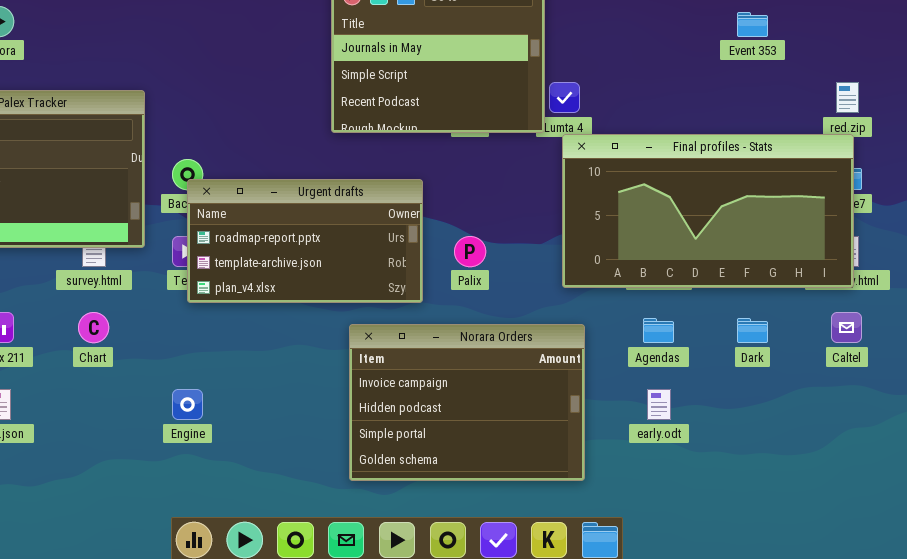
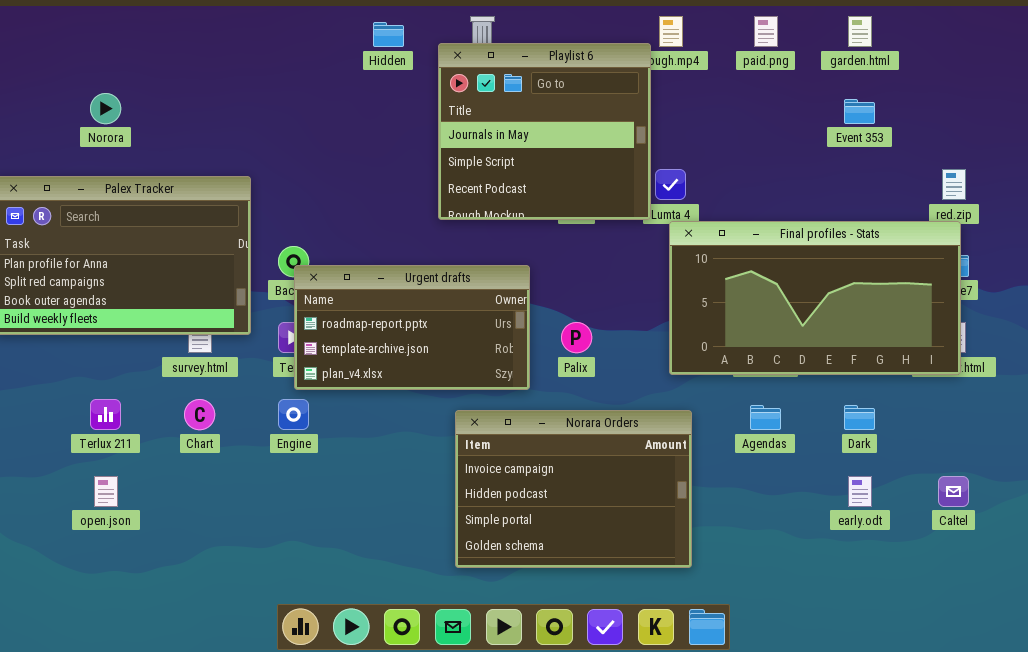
Caltel: [831,312,862,343] -> [938,476,969,507], moved
Engine: [172,389,203,420] -> [278,399,309,430], moved
early.odt: [647,389,671,420] -> [848,476,872,507], moved

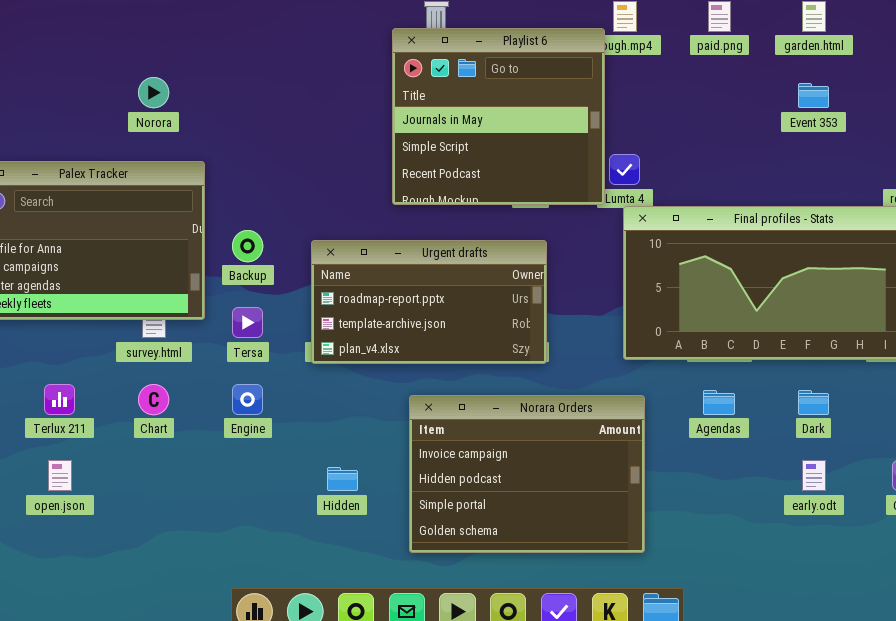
Hidden: [373,22,404,47] -> [327,467,358,491], moved
Norora: [90,93,121,124] -> [138,77,169,108], moved
Urgent drafts: [294,265,530,390] -> [311,240,547,364], moved

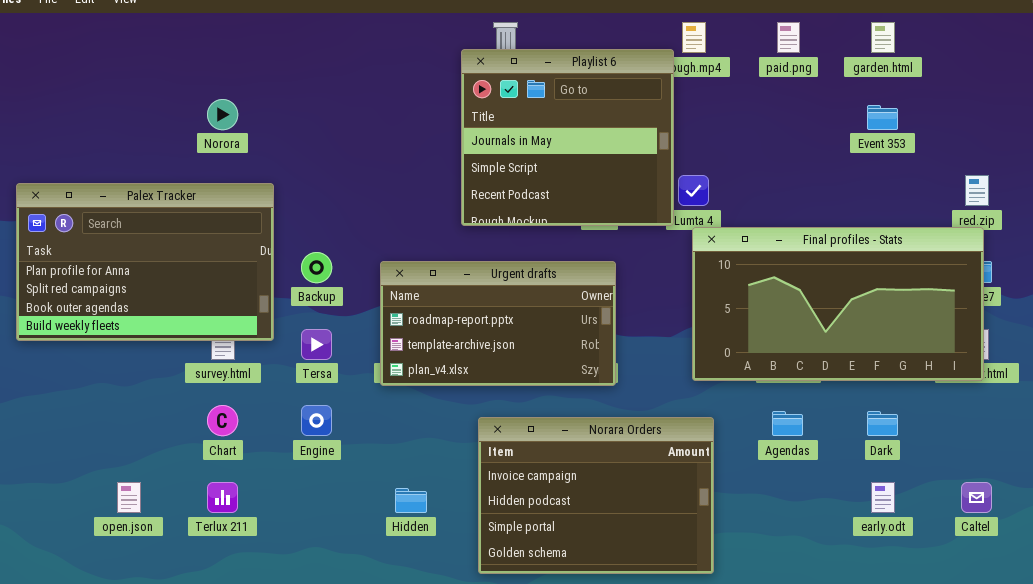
Terlux 211: [44,384,75,415] -> [207,482,238,513], moved

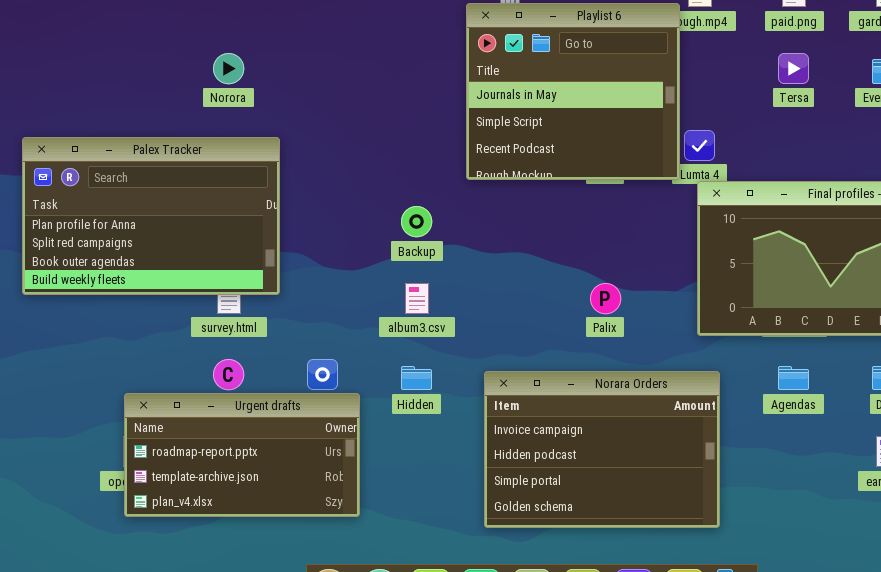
Backup: [301,252,332,283] -> [401,206,432,237], moved
Urgent drafts: [380,261,616,386] -> [124,393,360,517], moved
Tersa: [301,329,332,360] -> [778,53,809,84], moved
Hidden: [395,488,427,513] -> [401,366,432,390], moved

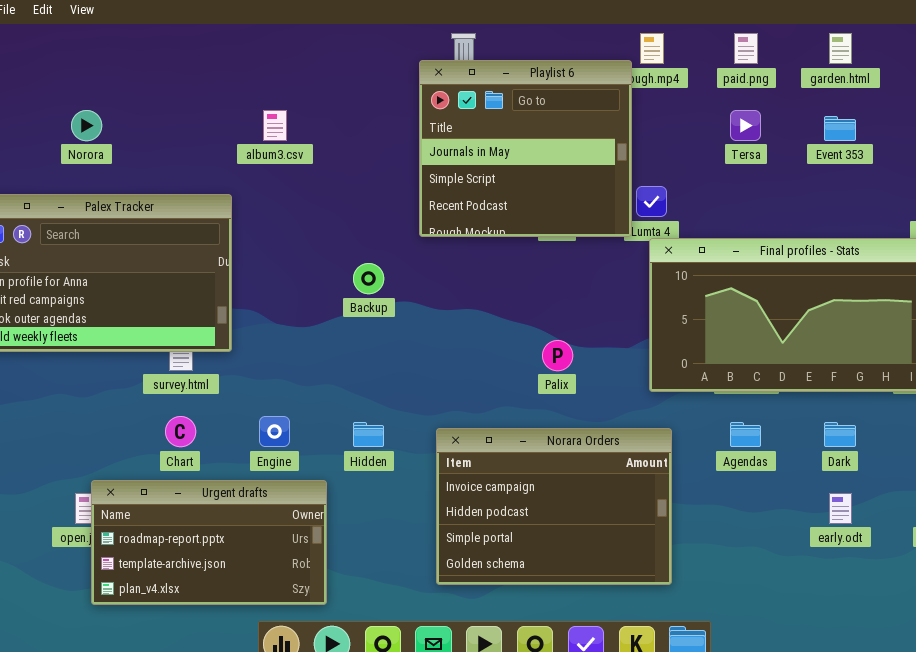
Norora: [213,53,244,84] -> [71,110,102,141], moved
album3.csv: [405,283,429,314] -> [263,110,287,141], moved
Urgent drafts: [124,393,360,517] -> [91,480,327,605], moved

